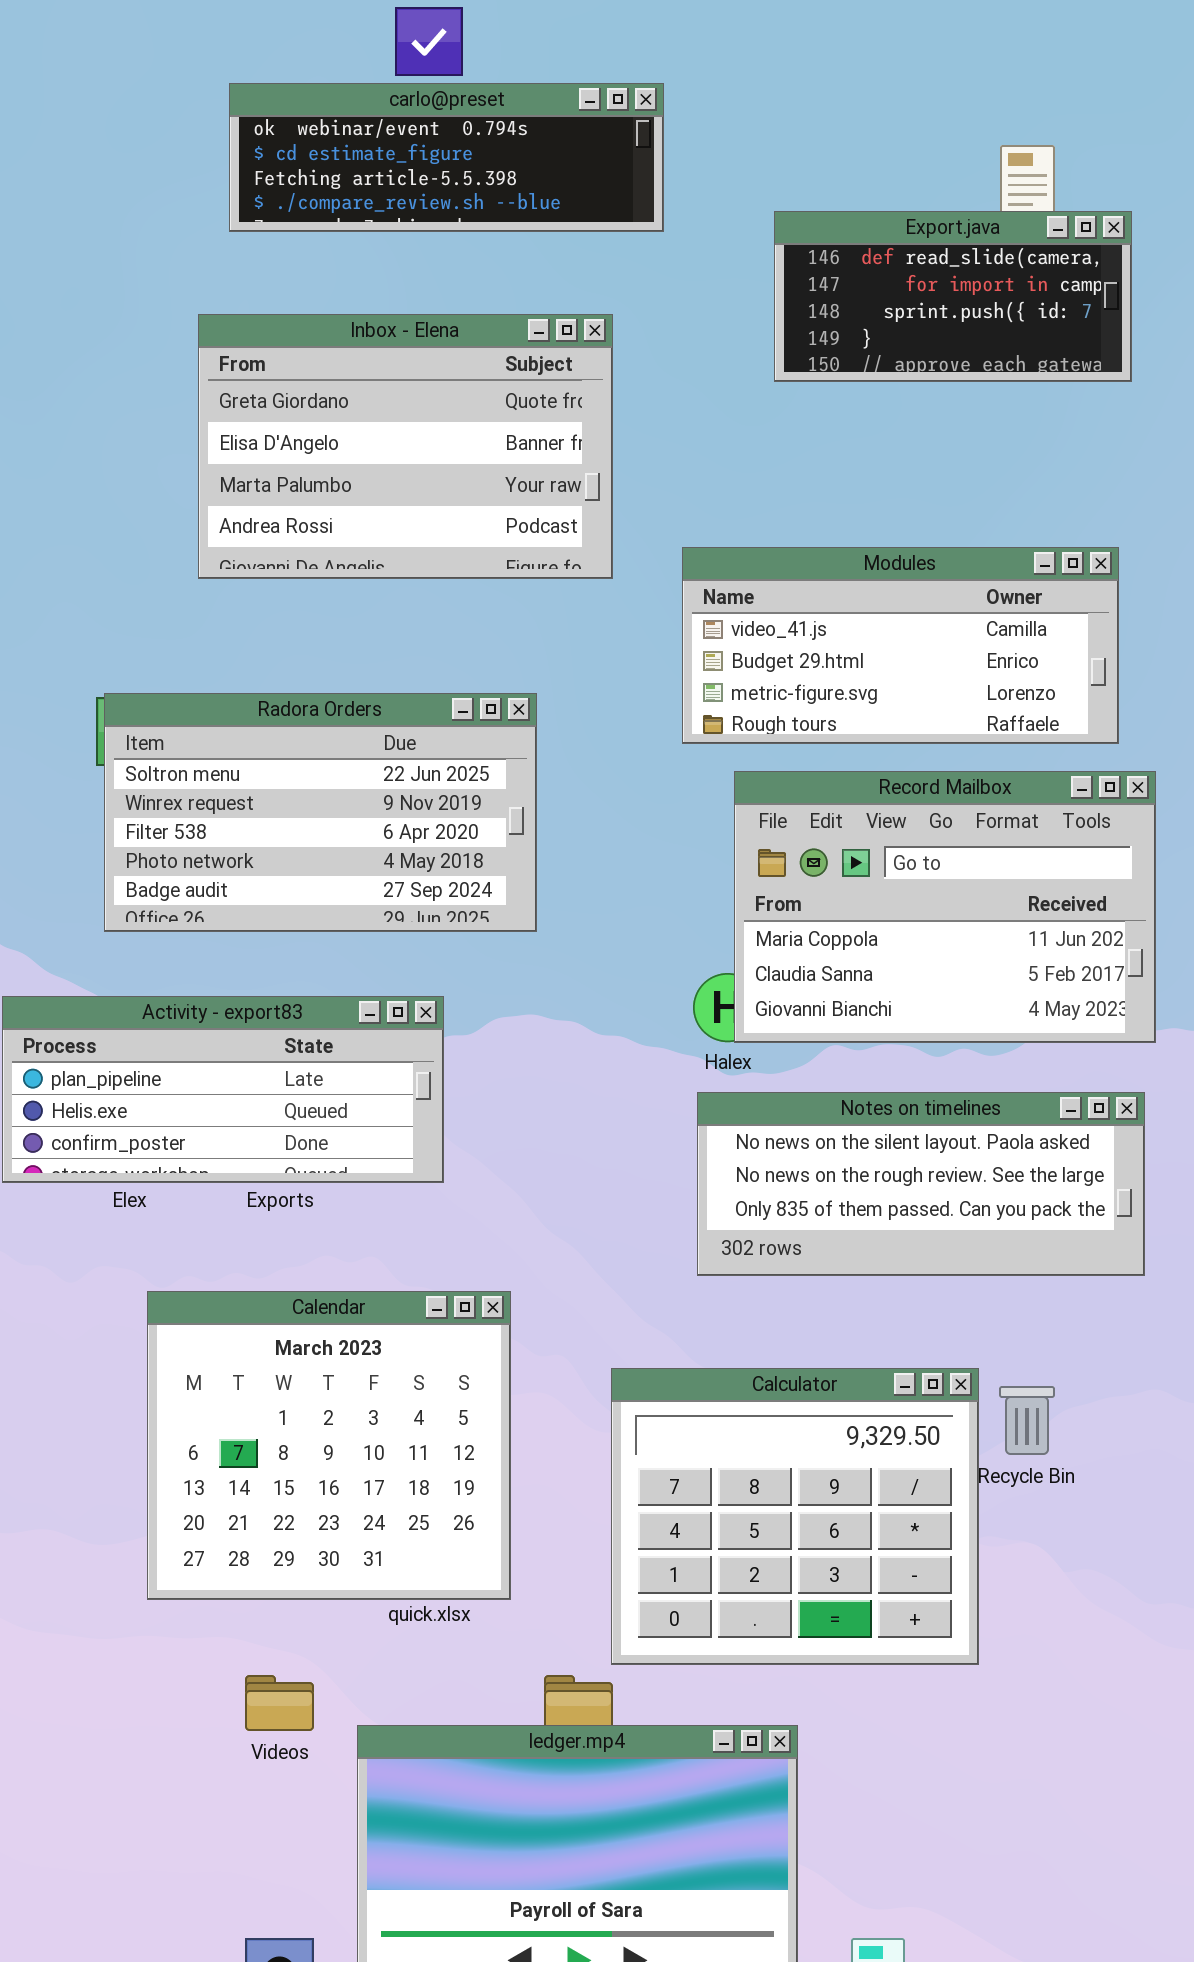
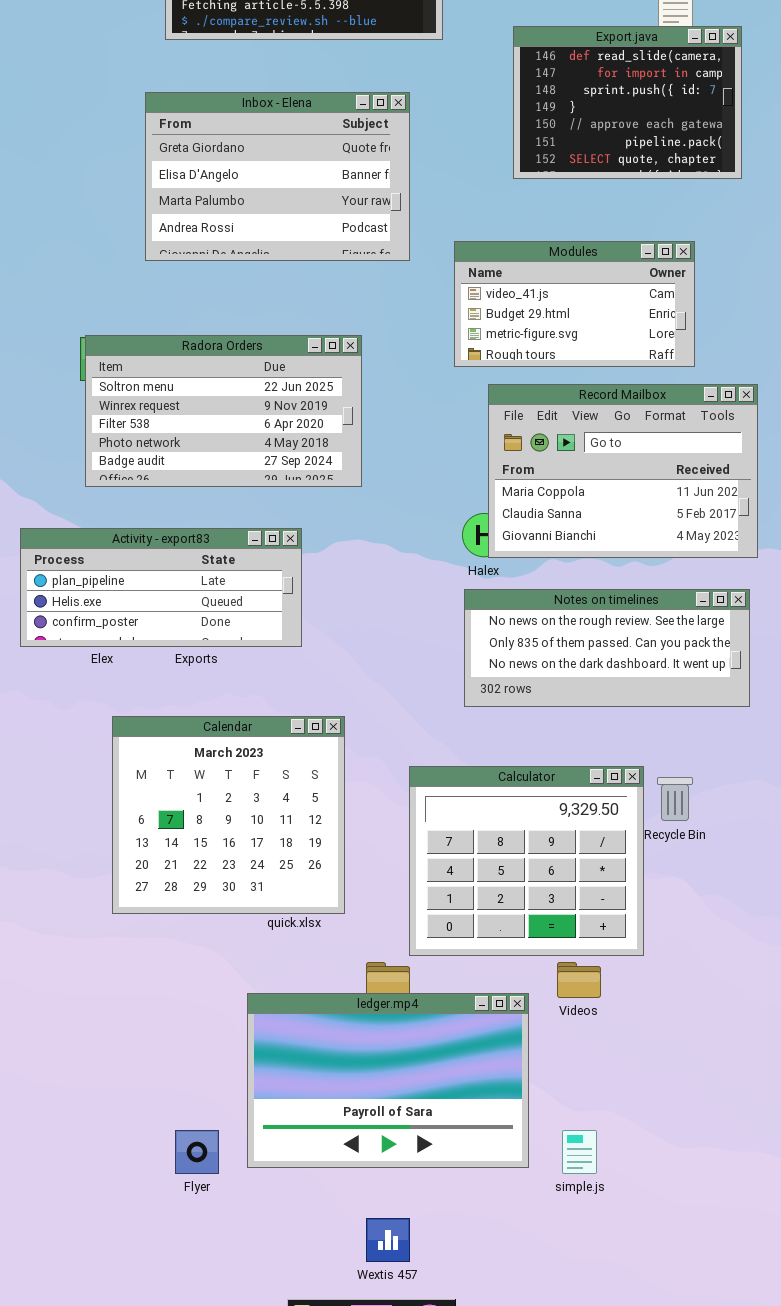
Export.java: [774,211,1132,382] -> [513,26,742,179], resized
Modules: [682,547,1119,744] -> [454,241,695,367], resized
Notes on timelines: [697,1092,1145,1276] -> [464,589,750,707], scrolled down 1 row
Videos: [245,1675,314,1731] -> [557,962,601,998], moved

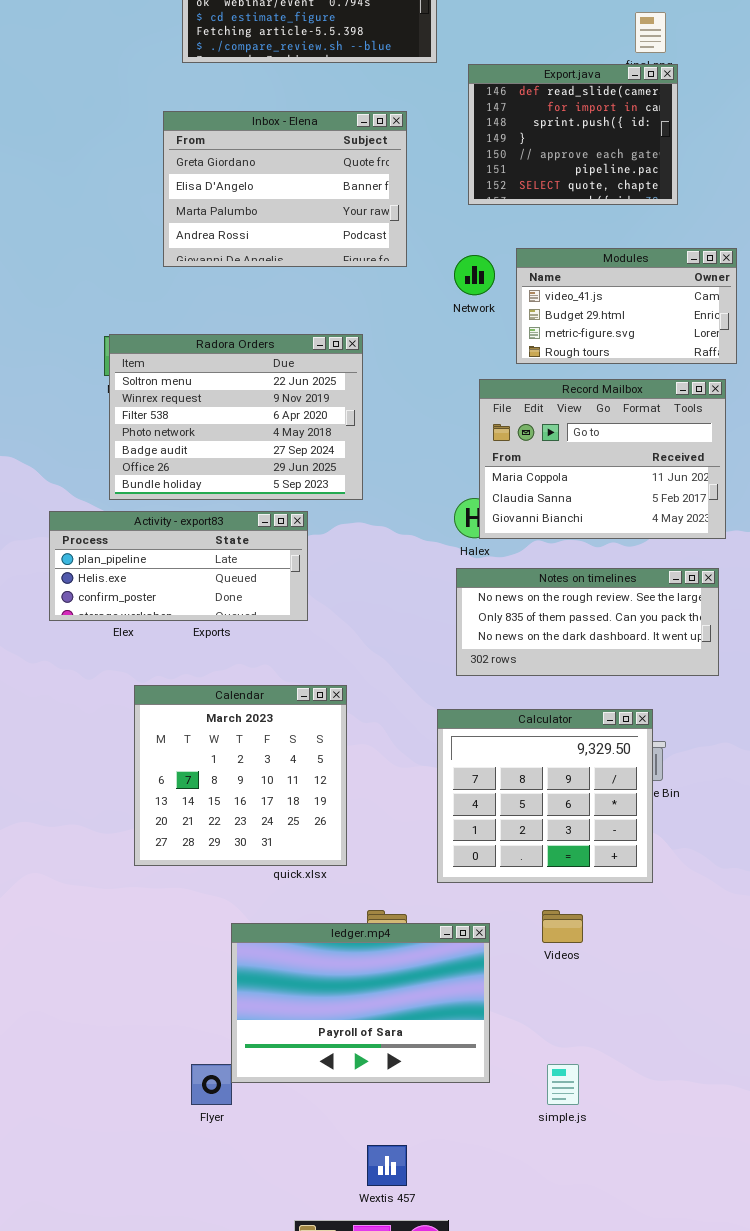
Export.java: [513,26,742,179] -> [468,64,678,205], moved
Modules: [454,241,695,367] -> [516,248,737,364], moved
Radora Orders: [85,335,362,487] -> [109,334,363,500], resized
Calculator: [409,766,644,956] -> [437,709,653,883], moved
ledger.mp4: [247,993,529,1168] -> [231,923,490,1083], moved

